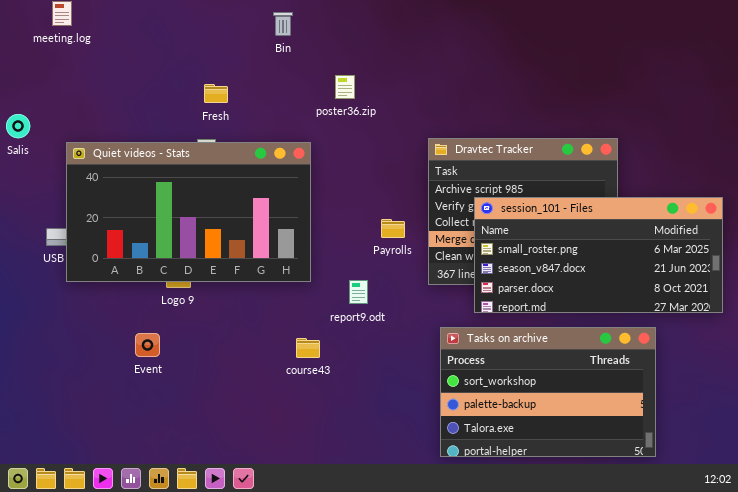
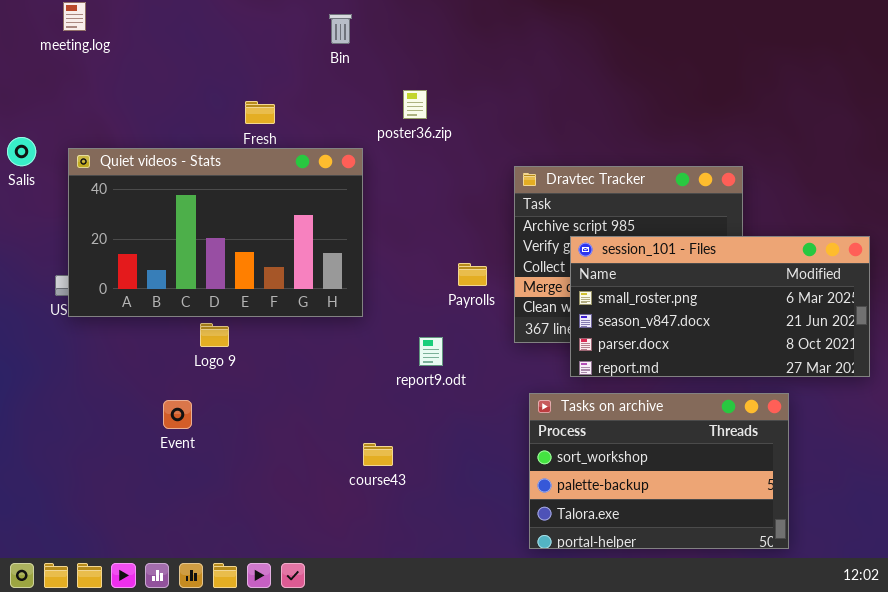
Quiet videos - Stats: [66,142,311,282] -> [68,148,363,317], moved
course43: [296,338,320,358] -> [363,443,393,466], moved

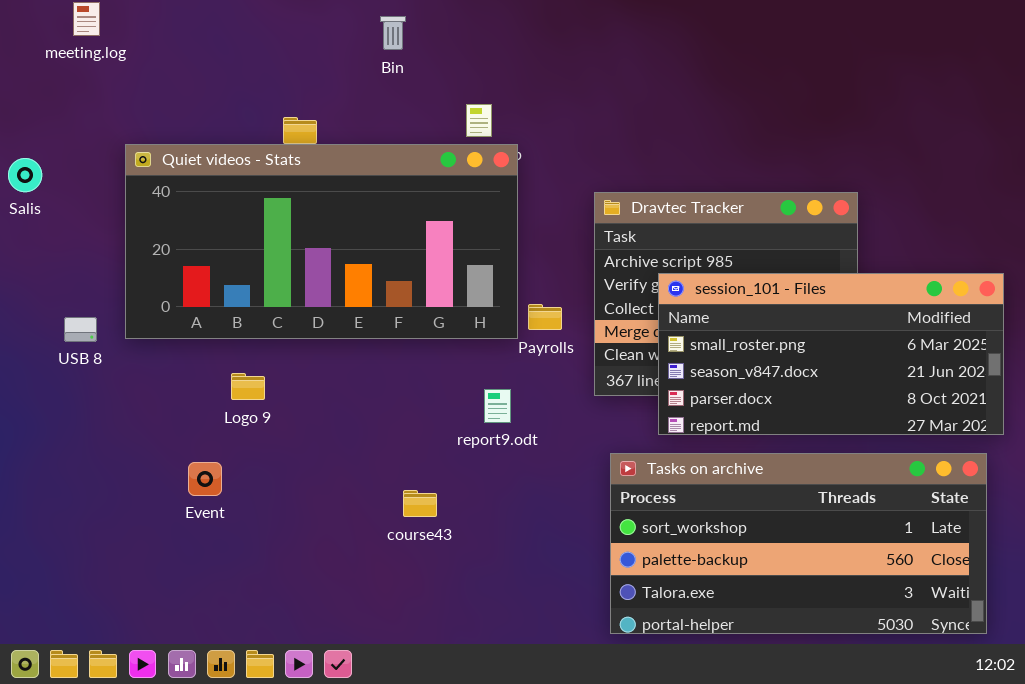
Quiet videos - Stats: [68,148,363,317] -> [125,144,518,339], moved, resized
Tasks on archive: [529,393,789,549] -> [610,453,987,634], resized
course43: [363,443,393,466] -> [403,490,437,517], moved

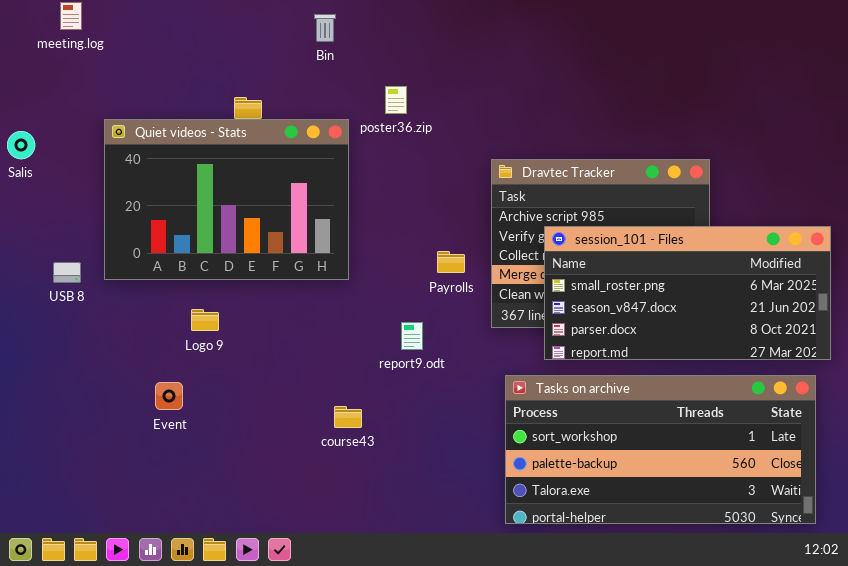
Quiet videos - Stats: [125,144,518,339] -> [104,119,349,280], resized

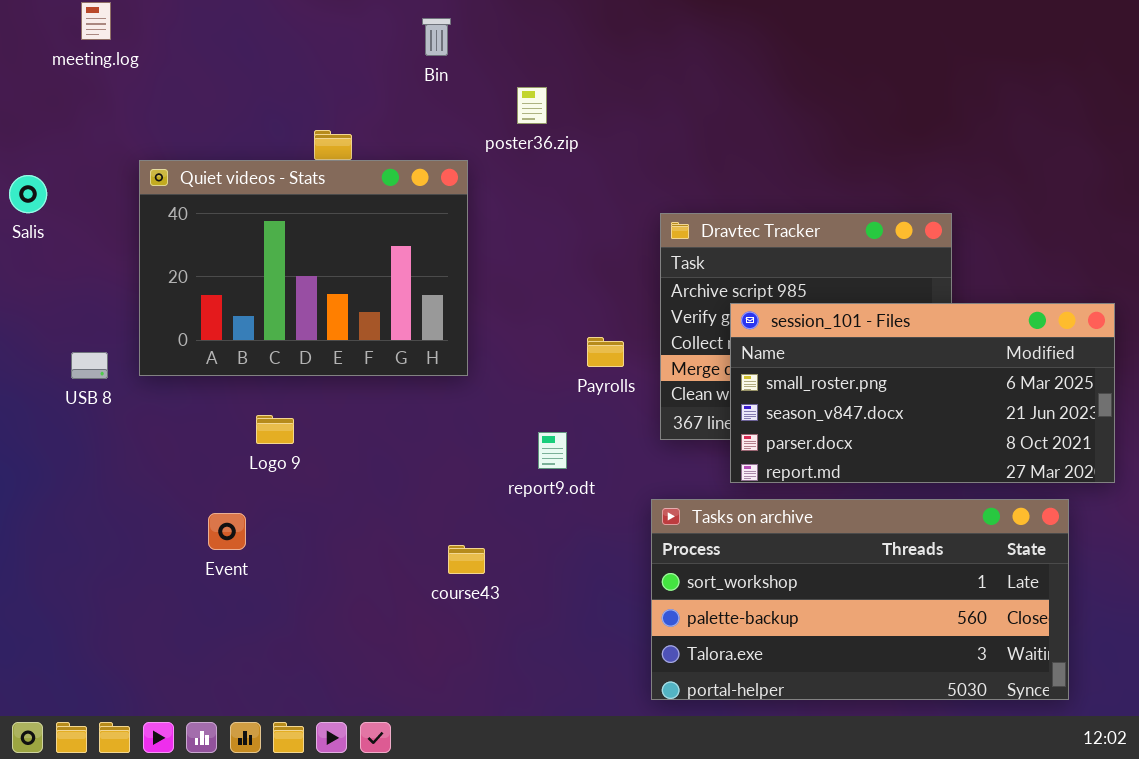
poster36.zip: [385,86,407,114] -> [517,87,547,124], moved
Tasks on archive: [505,375,816,524] -> [651,499,1069,700], moved

